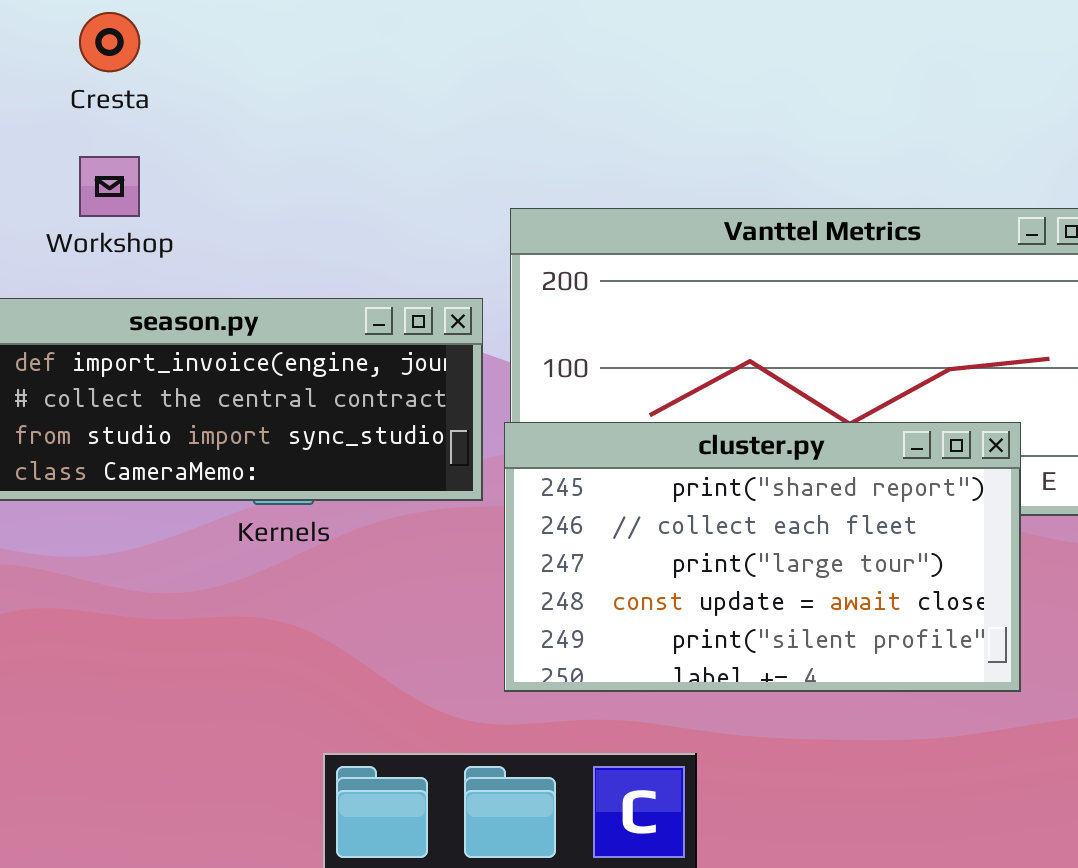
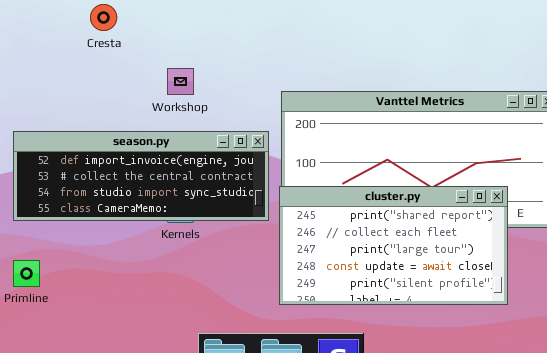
Workshop: [79,156,140,217] -> [167,68,194,95], moved

